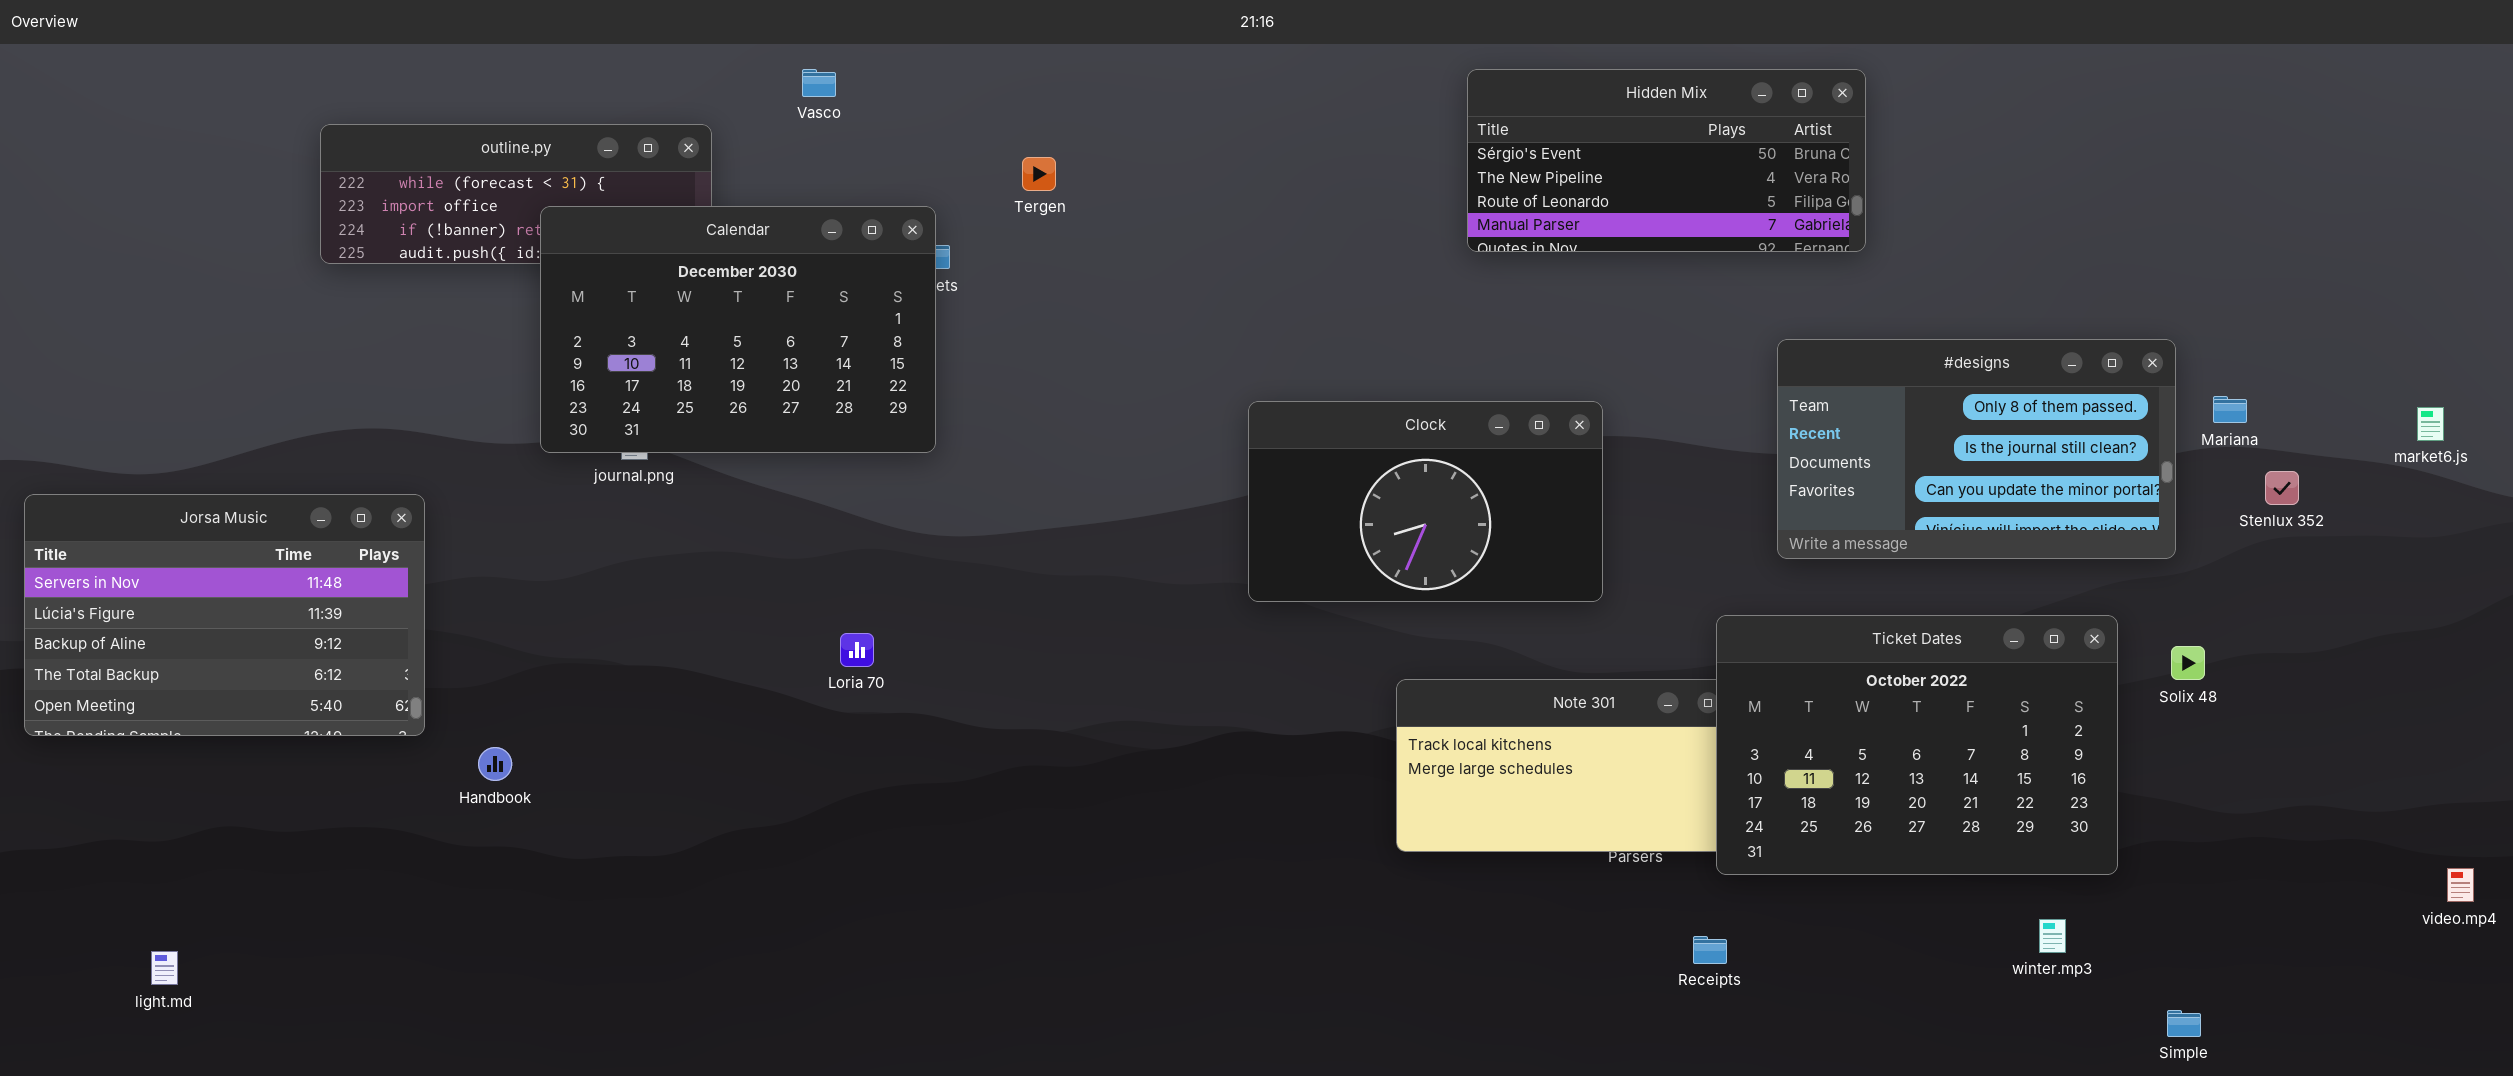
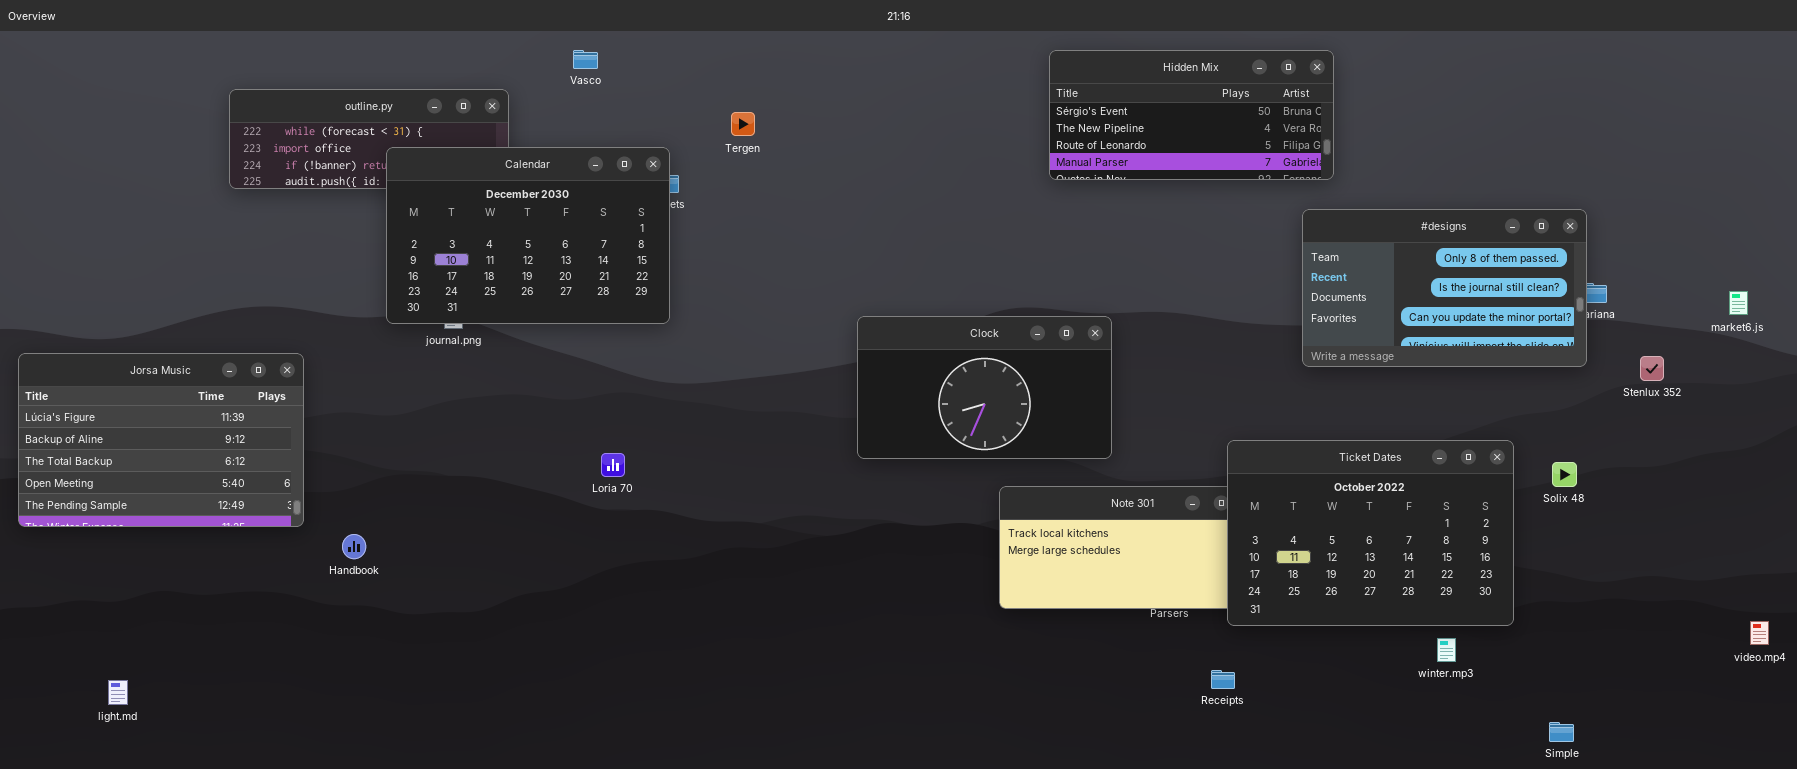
#designs: [1777,339,2176,559] -> [1302,209,1587,367], moved
Clock: [1248,401,1603,602] -> [857,316,1112,459], moved
Stenlux 352: [2265,471,2299,505] -> [1640,356,1664,381], moved
Jorsa Music: [24,494,425,736] -> [18,353,304,527], scrolled down 1 row
winter.mp3: [2039,919,2066,953] -> [1437,638,1456,662], moved

